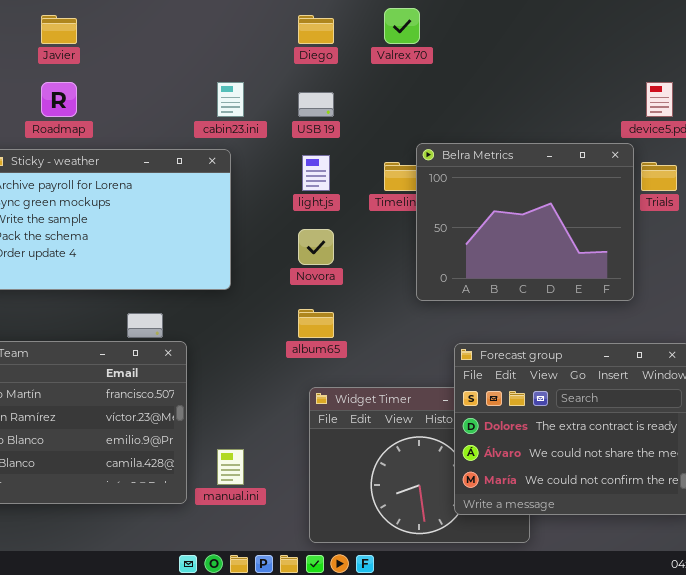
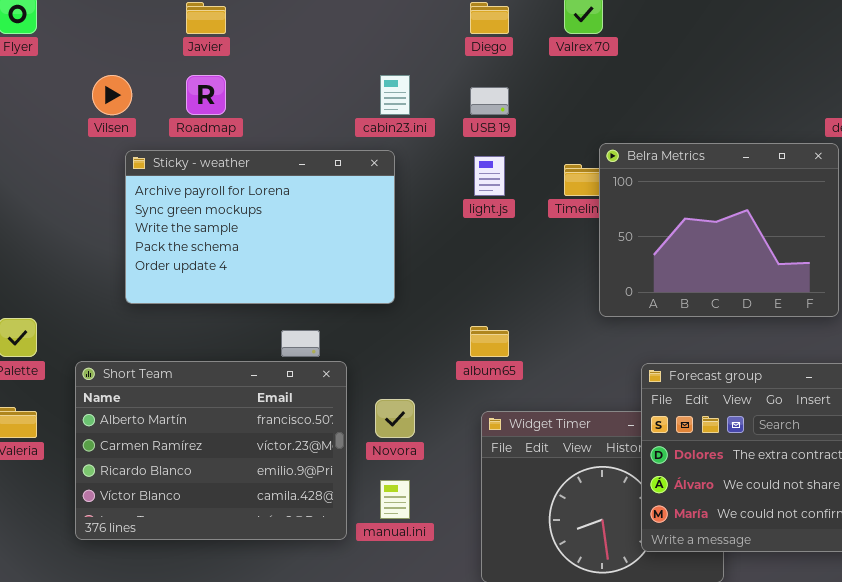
Novora: [298,229,334,265] -> [375,399,415,438], moved

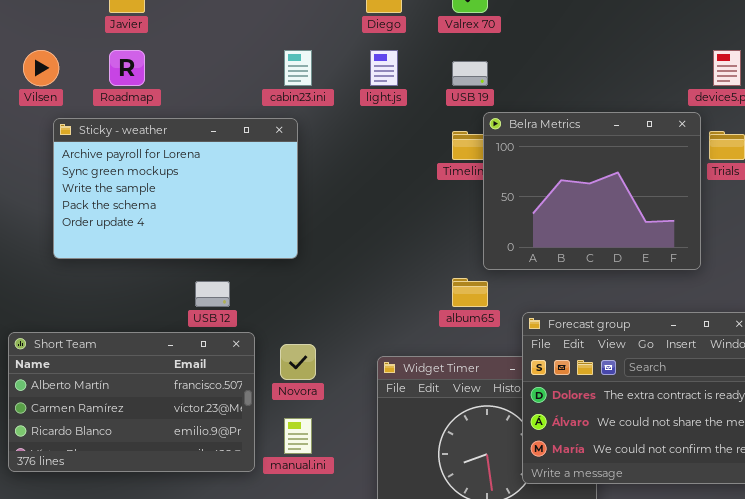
USB 19: [470,87,509,115] -> [452,61,488,86], moved
light.js: [474,156,505,196] -> [370,50,398,86], moved
album65: [470,326,509,357] -> [452,278,488,307], moved
Short Team: [75,361,347,540] -> [8,332,255,472], resized

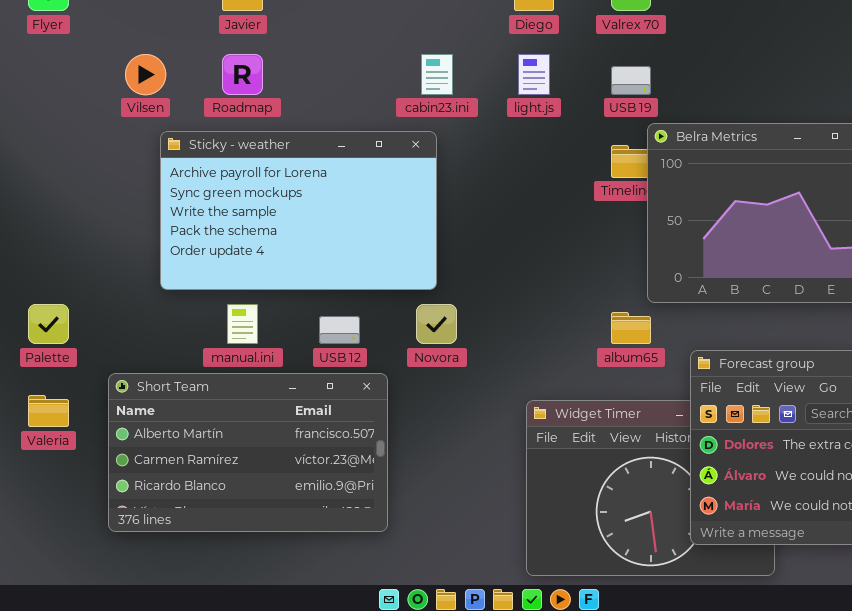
Novora: [280,344,316,380] -> [416,304,457,344], moved
manual.ini: [284,418,312,454] -> [227,304,258,344], moved

